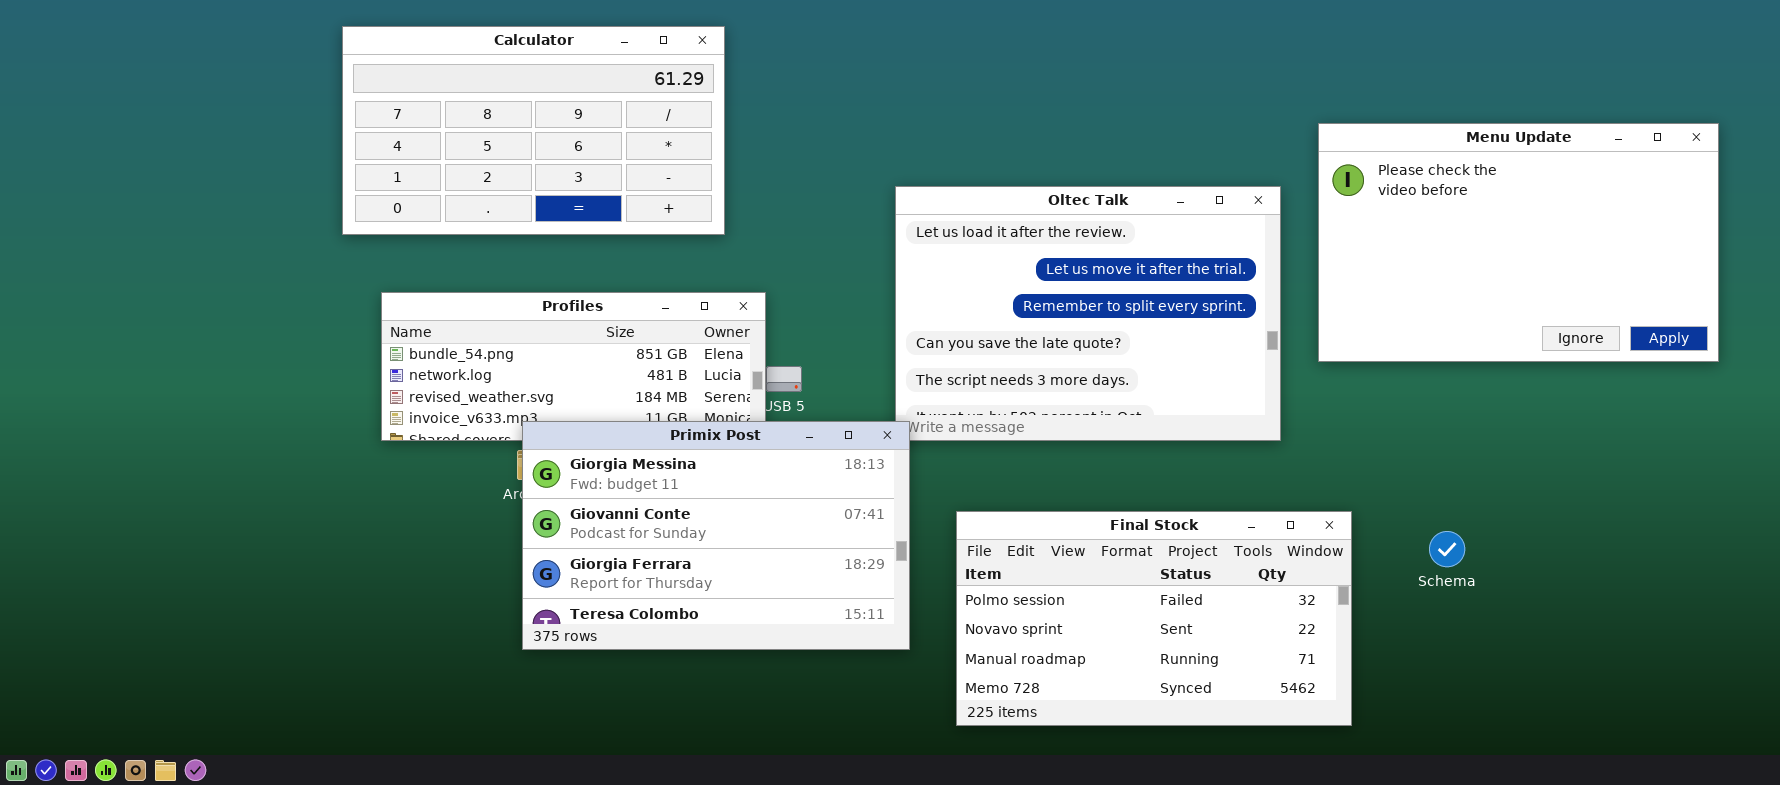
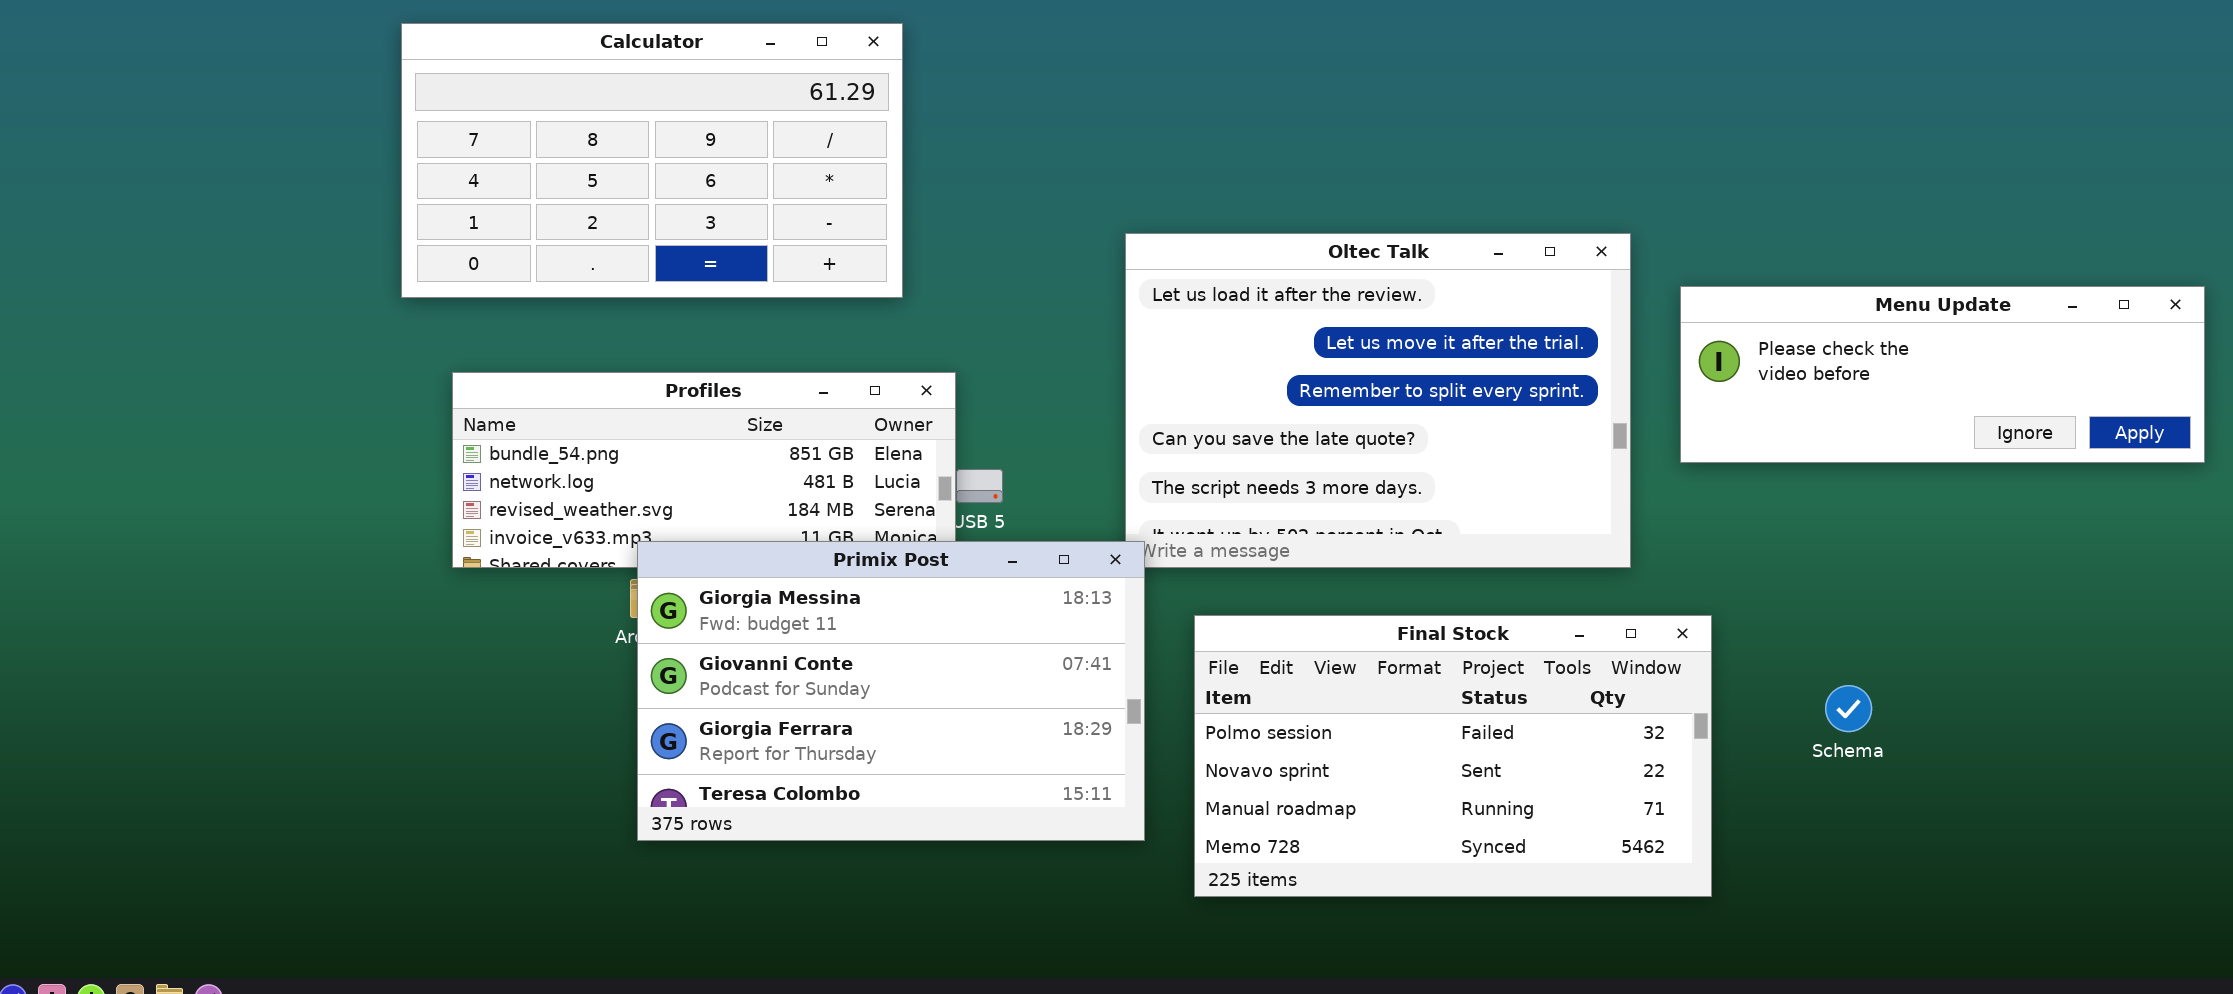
Menu Update: [1318,123,1719,362] -> [1680,286,2205,463], resized
Final Stock: [956,511,1352,726] -> [1194,615,1712,897], moved

